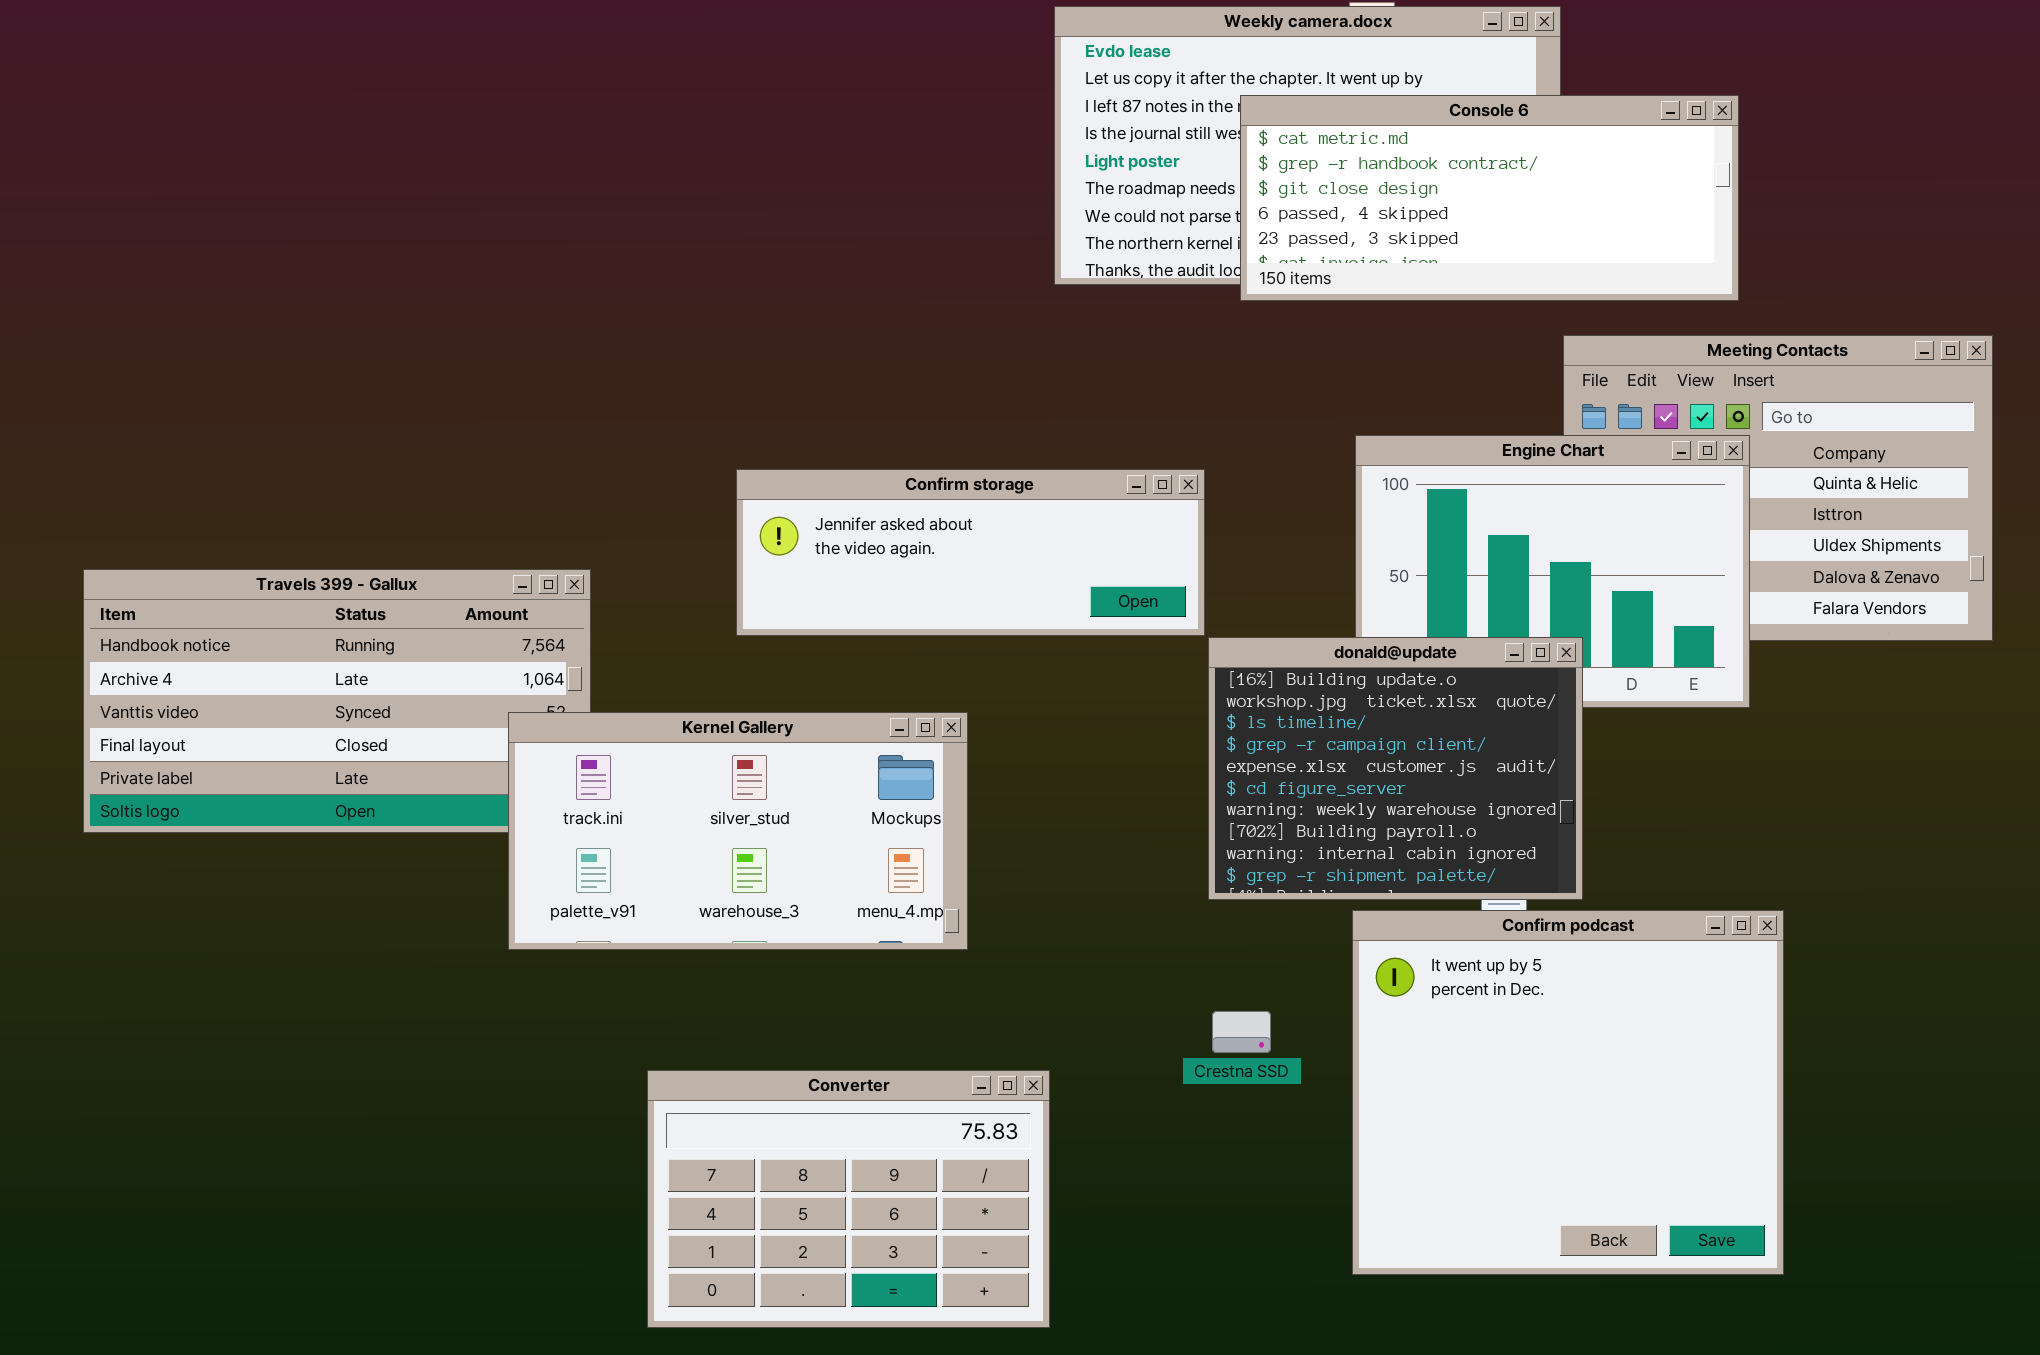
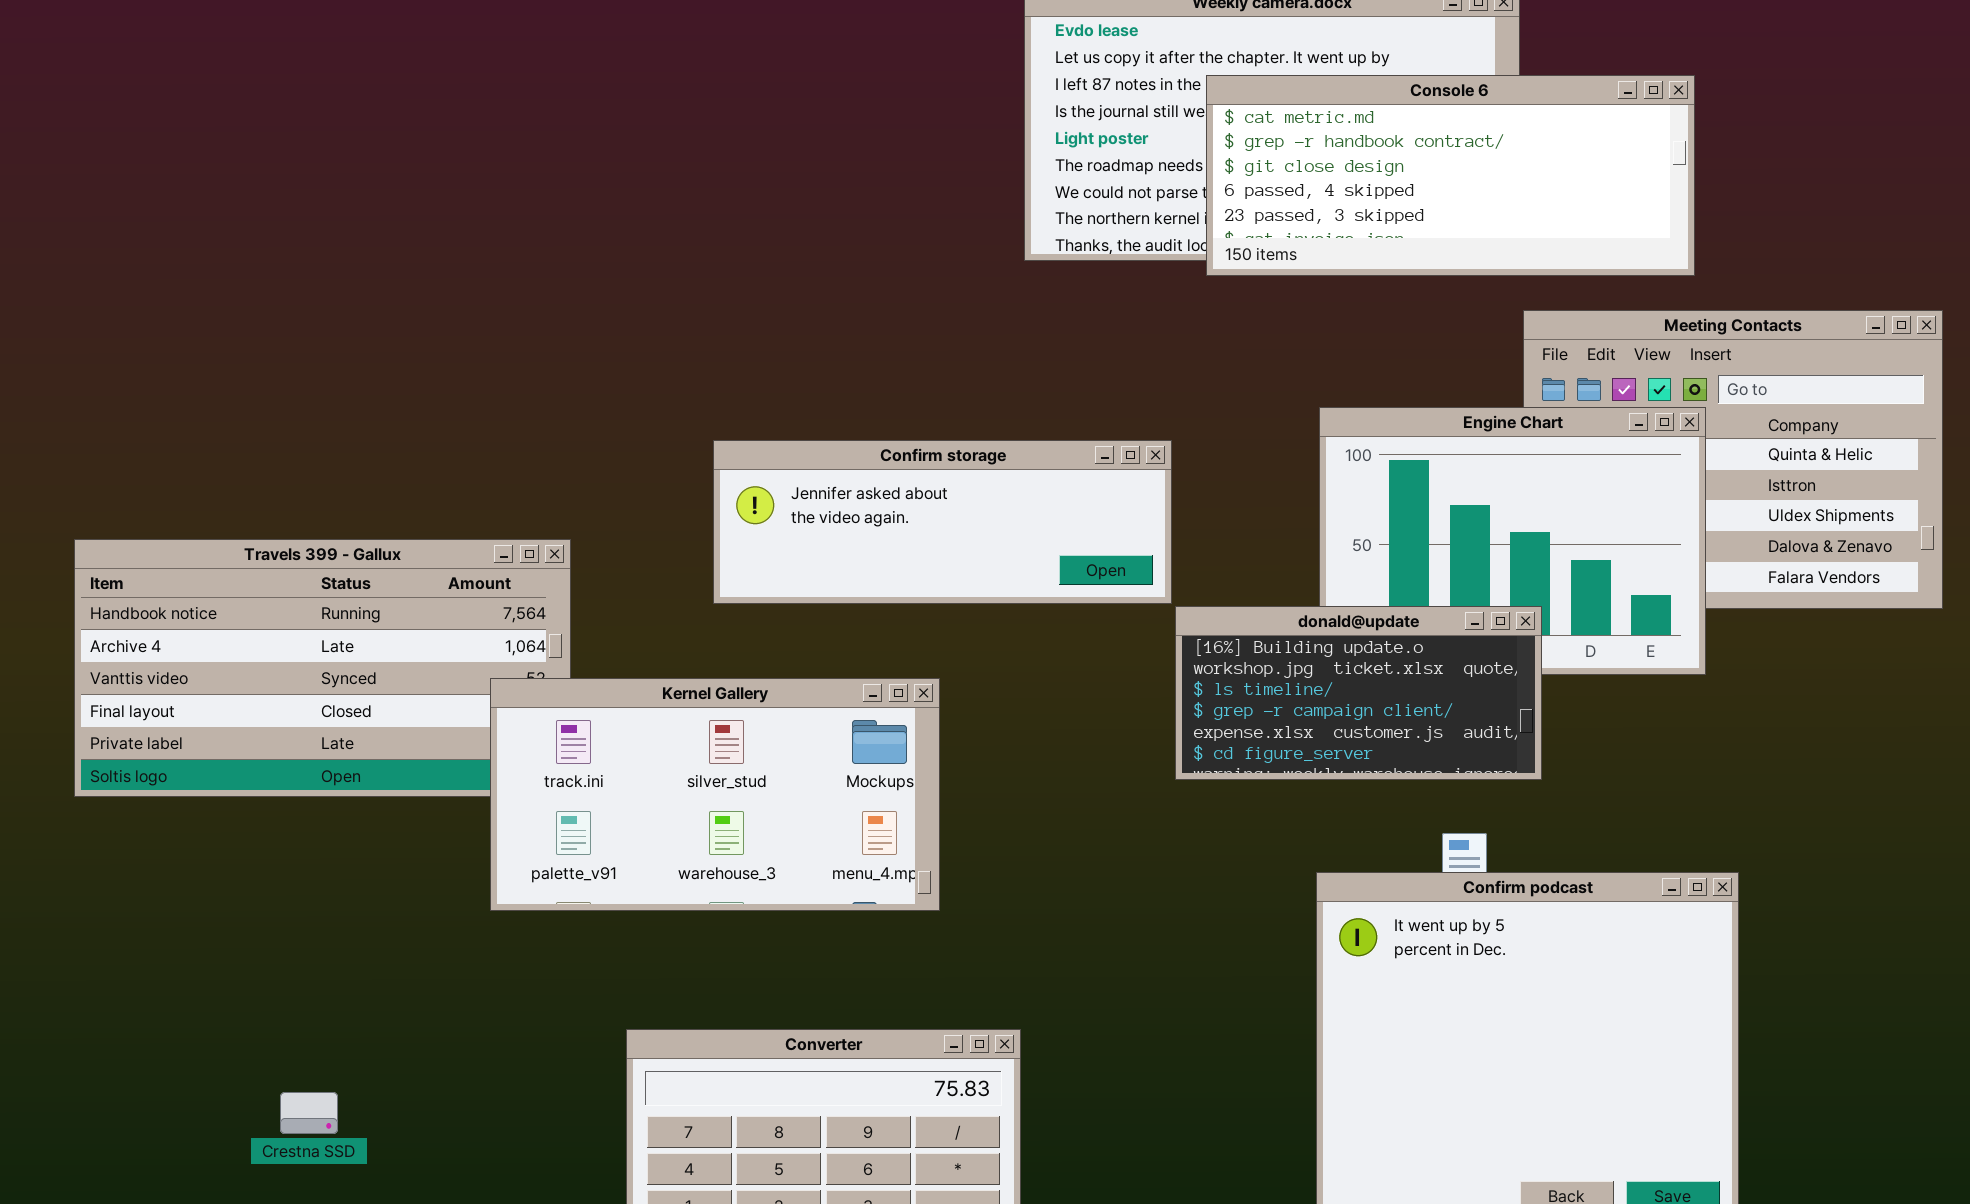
donald@update: [1208,637,1583,900] -> [1175,606,1542,780], resized
Crestna SSD: [1212,1011,1271,1053] -> [280,1092,338,1134], moved

